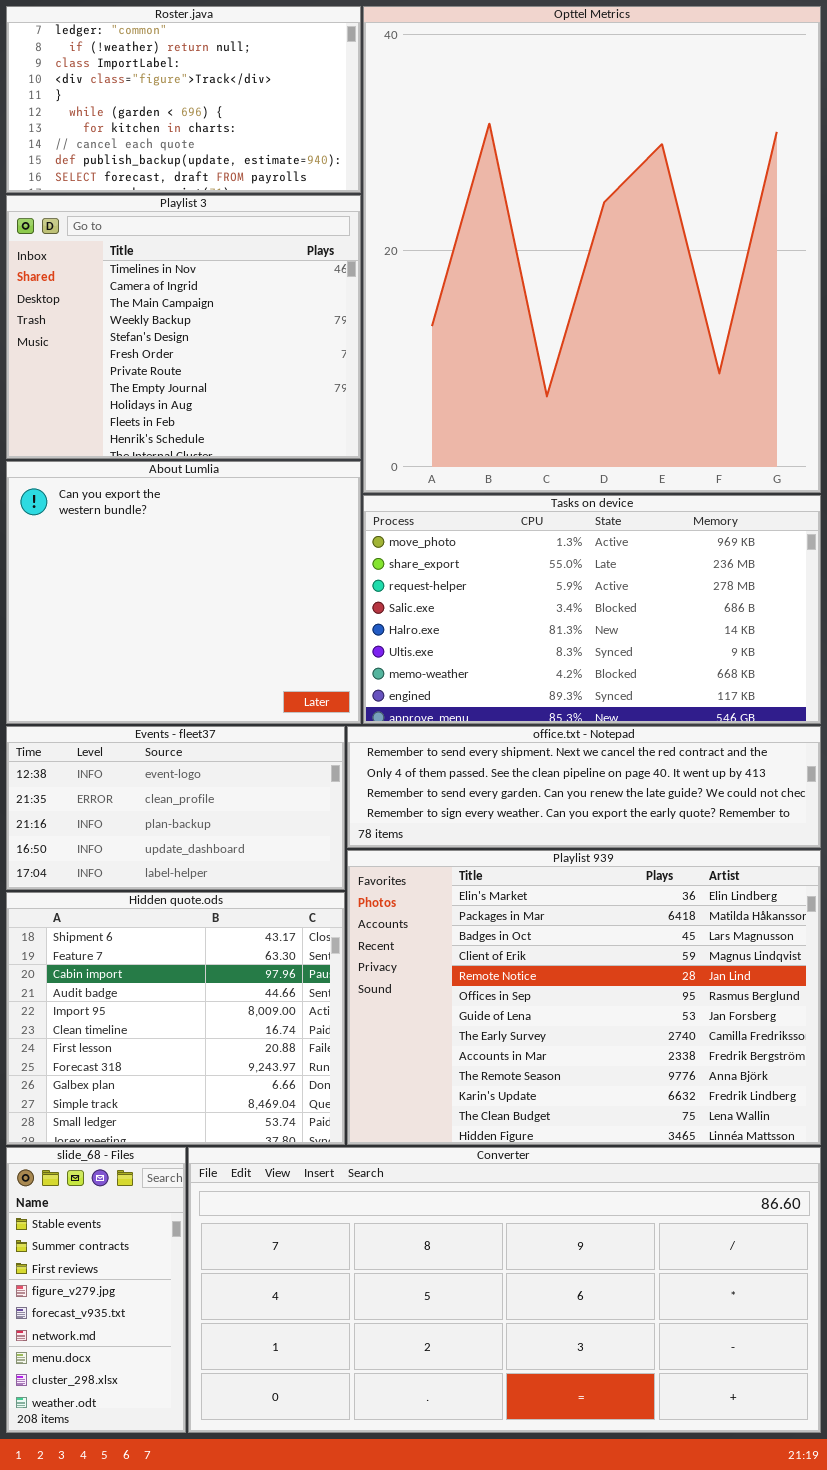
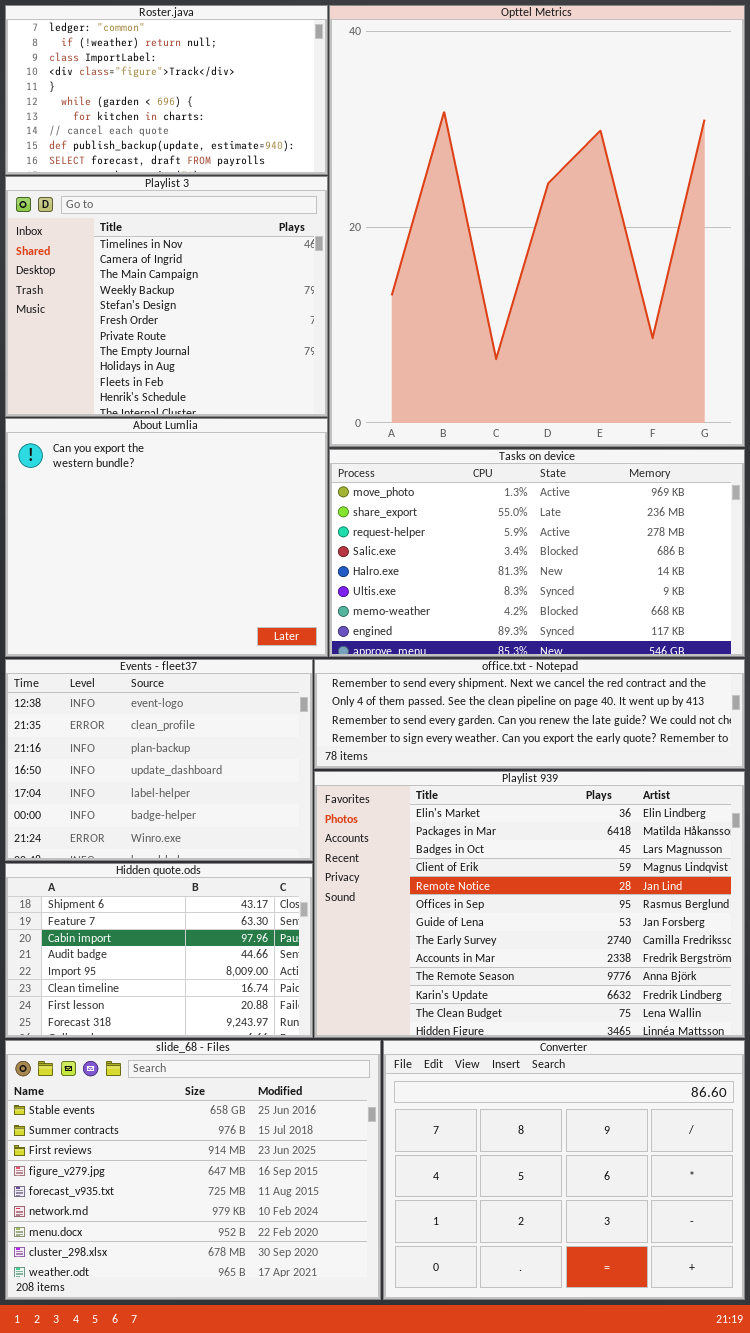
Events - fleet37: [6,726,345,890] -> [5,659,313,861], resized
Hidden quote.ods: [6,892,345,1145] -> [5,863,313,1038], resized
slide_68 - Files: [6,1147,186,1433] -> [5,1040,381,1300], resized
Converter: [188,1147,821,1433] -> [383,1040,745,1300], resized

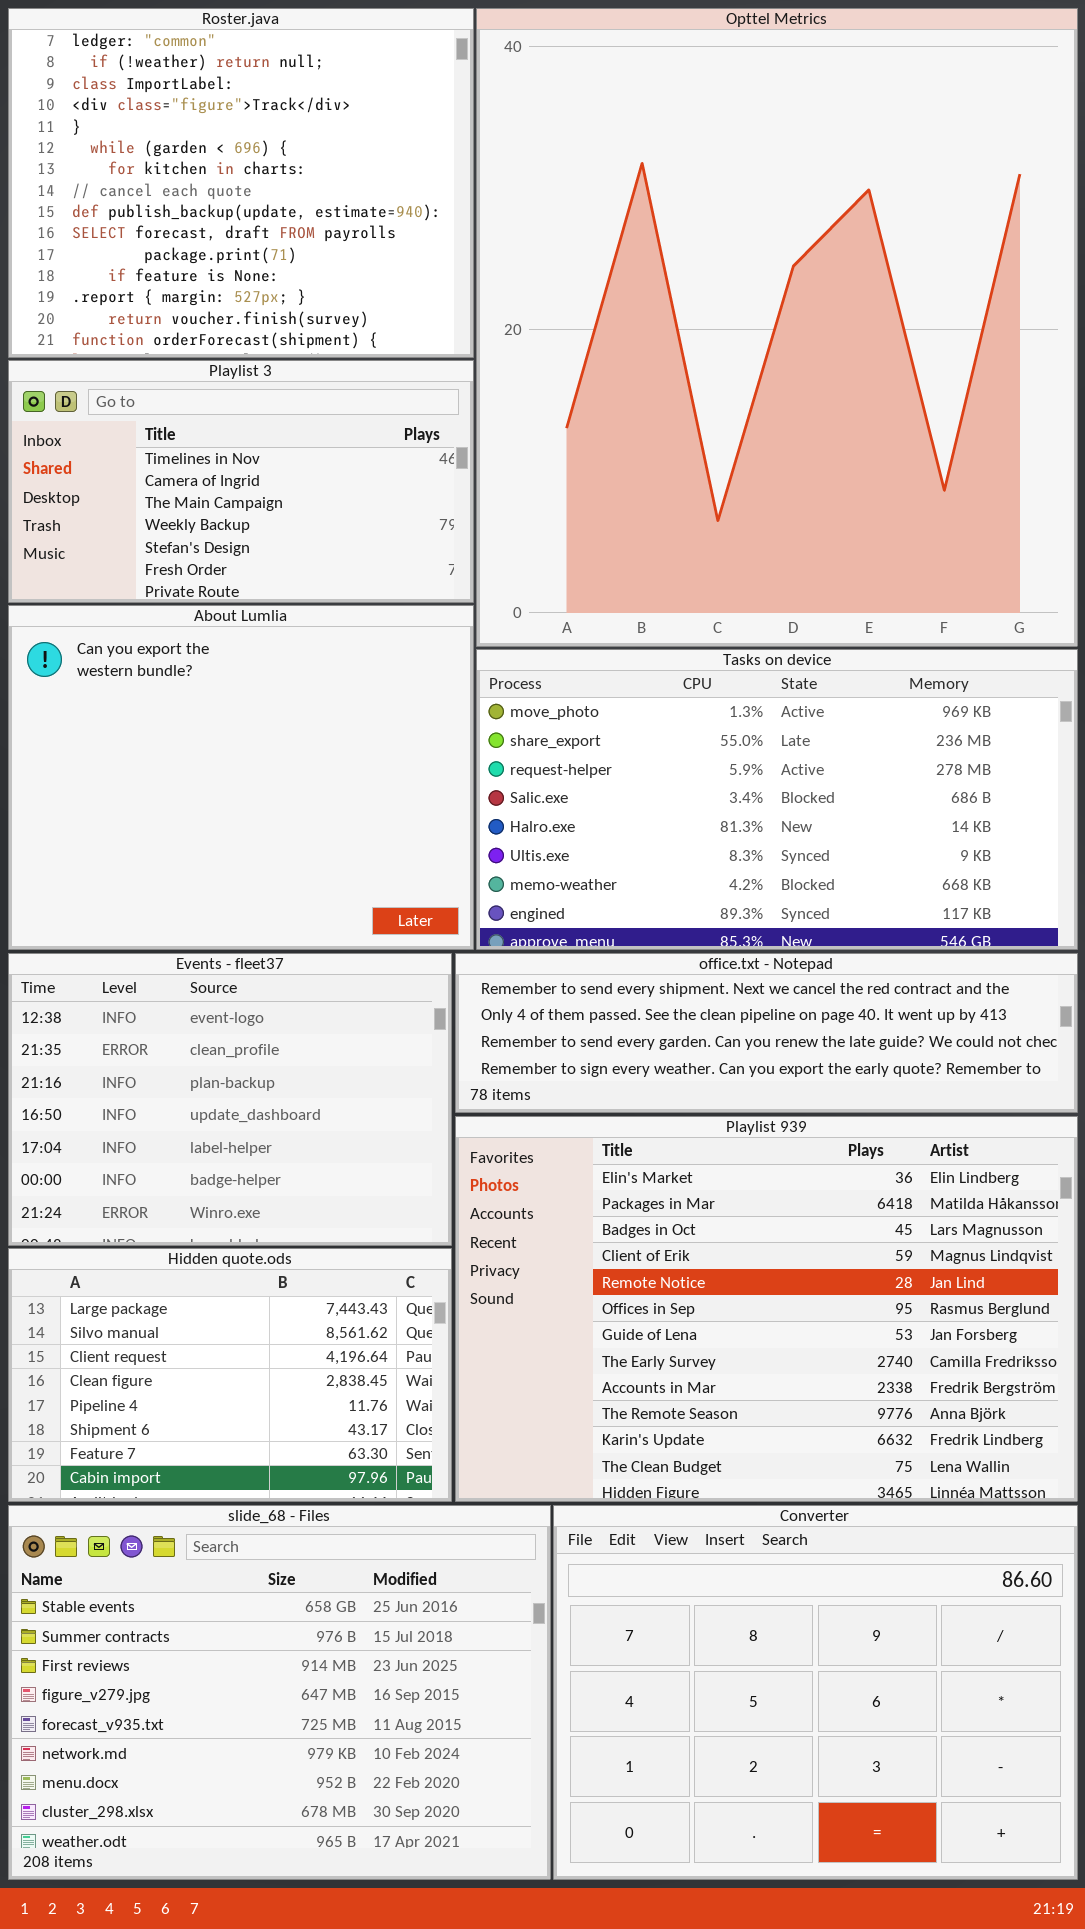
Roster.java: [5,5,328,175] -> [8,8,474,358], resized
Playlist 3: [5,176,328,417] -> [8,360,474,603], resized
Hidden quote.ods: [5,863,313,1038] -> [8,1248,452,1502], scrolled up 5 rows

